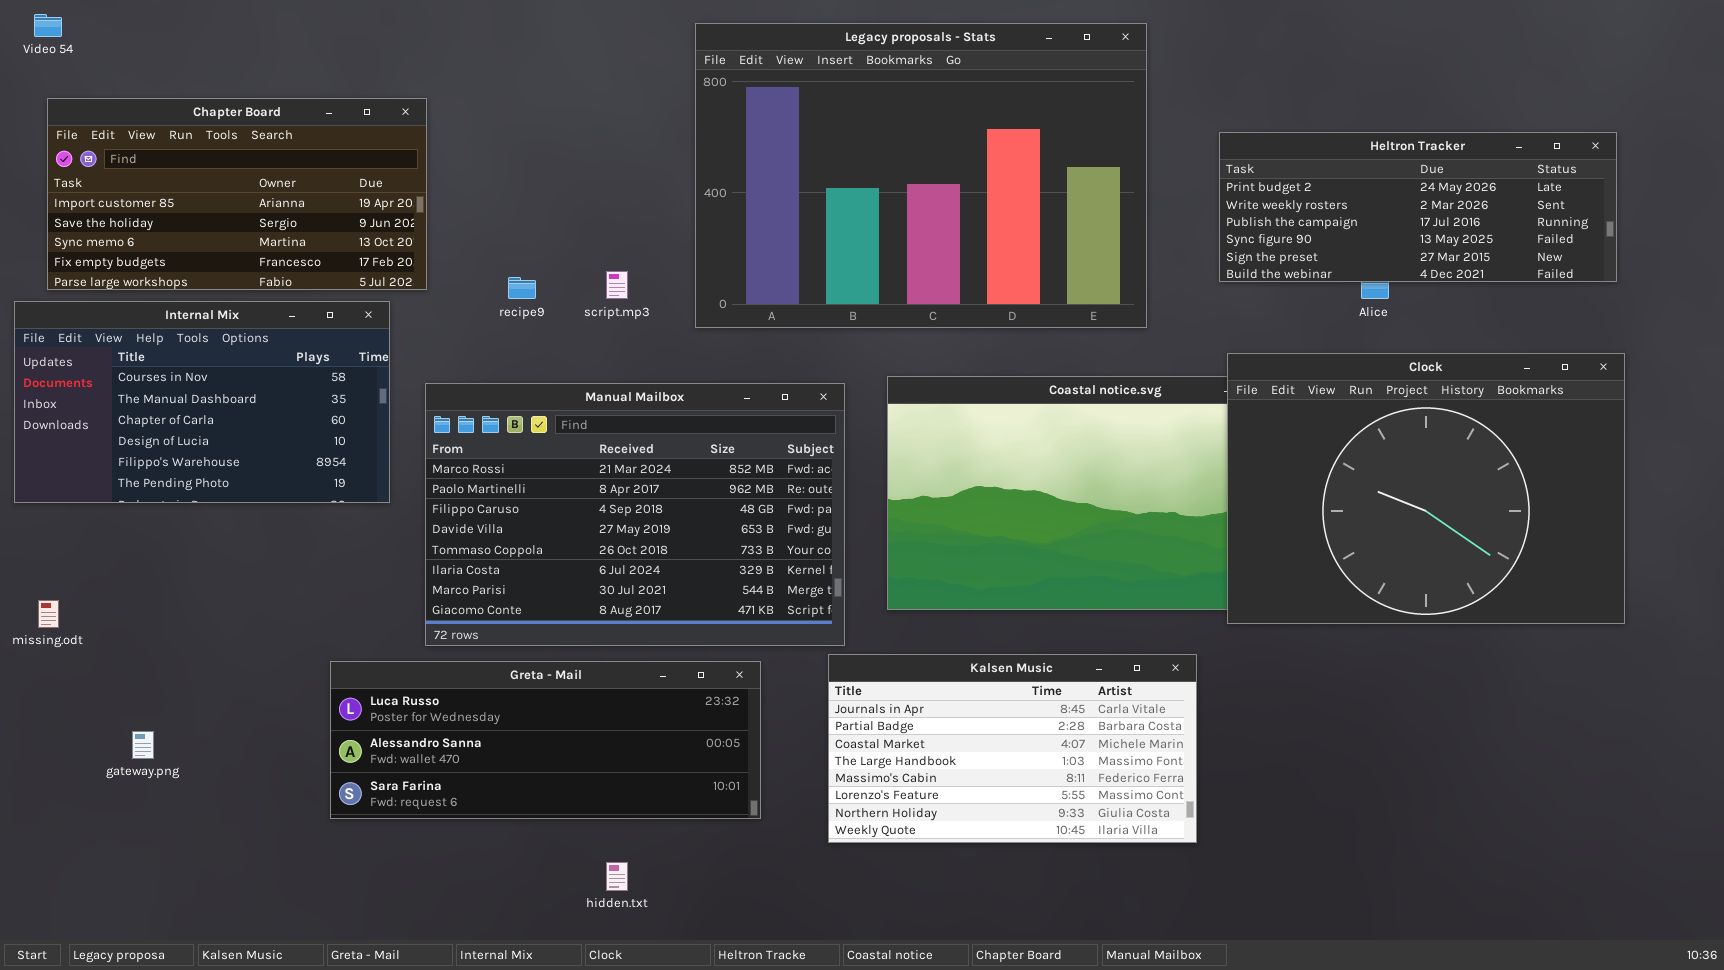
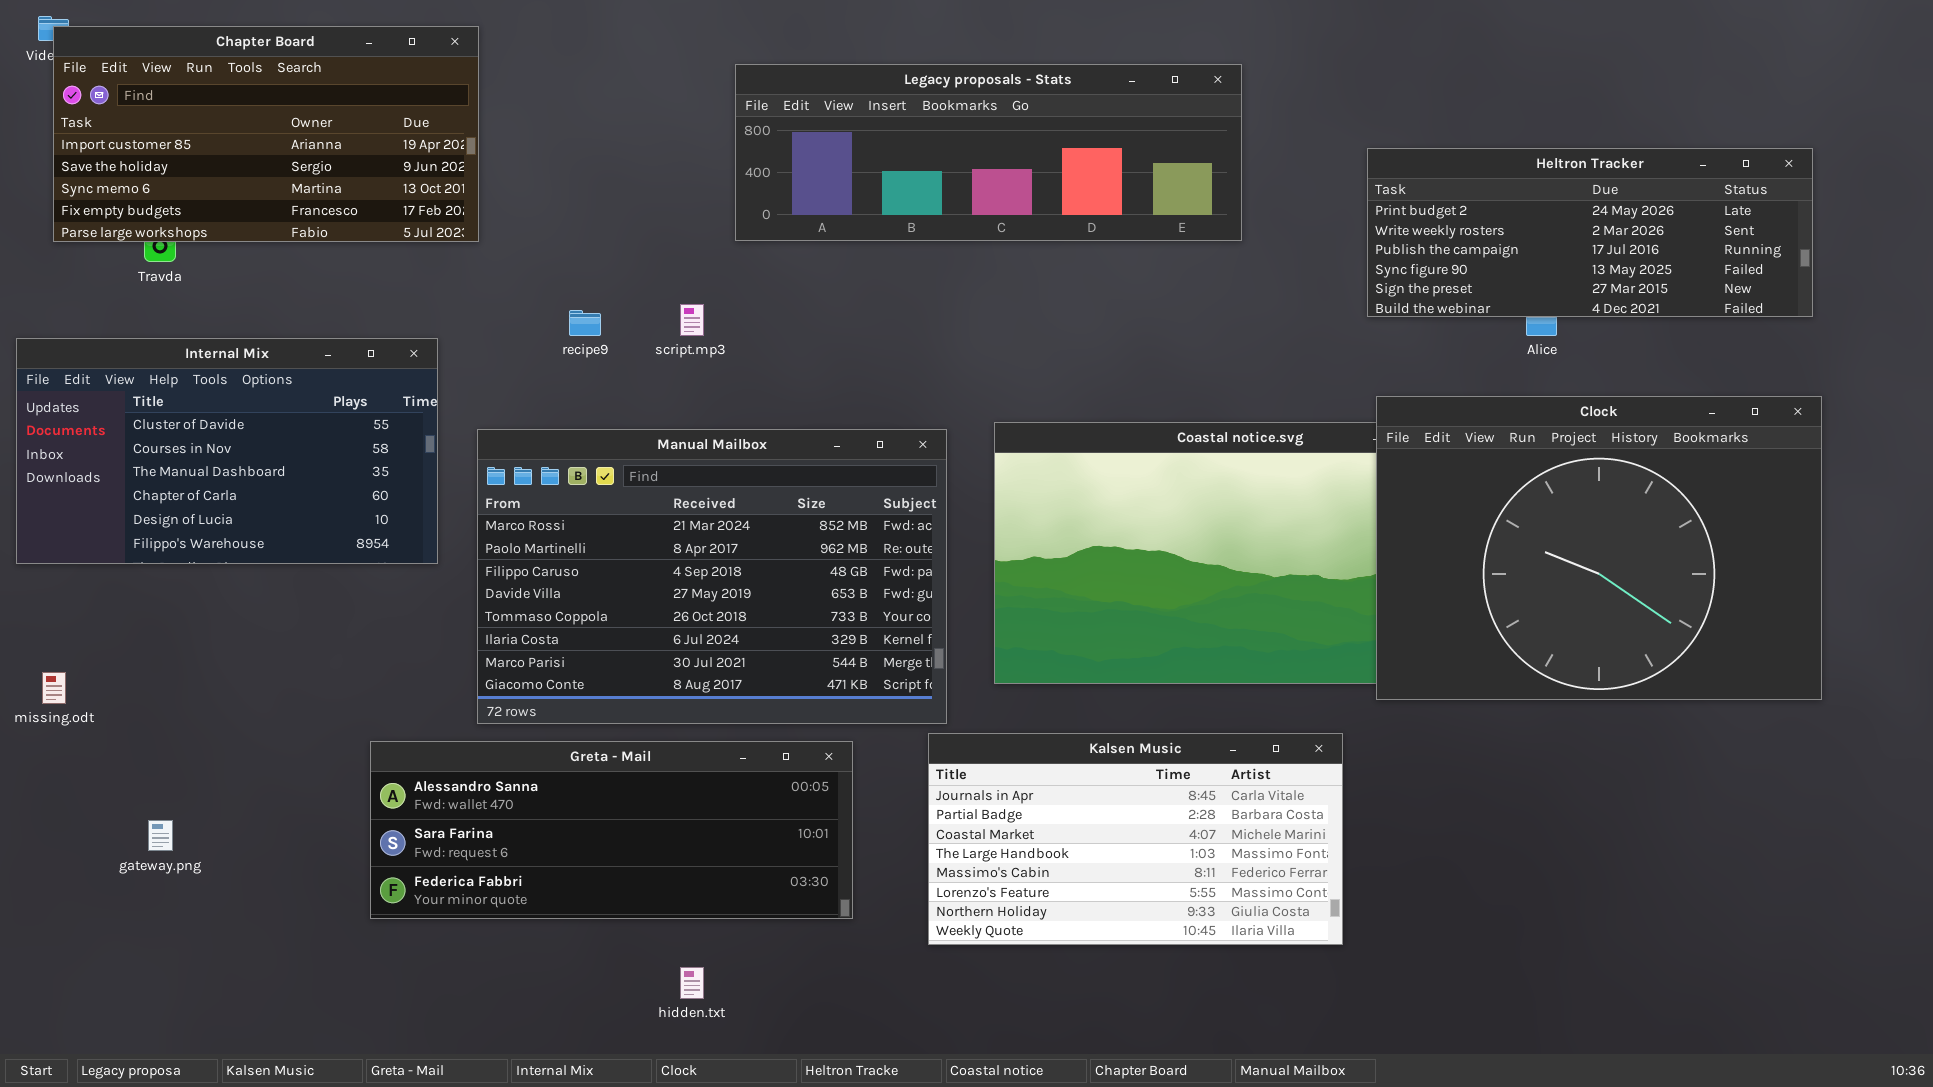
Legacy proposals - Stats: [695,23,1147,328] -> [735,64,1242,241], moved, resized
Chapter Board: [47,98,427,290] -> [53,26,479,242], moved
Internal Mix: [14,301,390,503] -> [16,338,438,564], scrolled up 1 row
Greta - Mail: [330,661,761,819] -> [370,741,853,919], scrolled down 1 row

